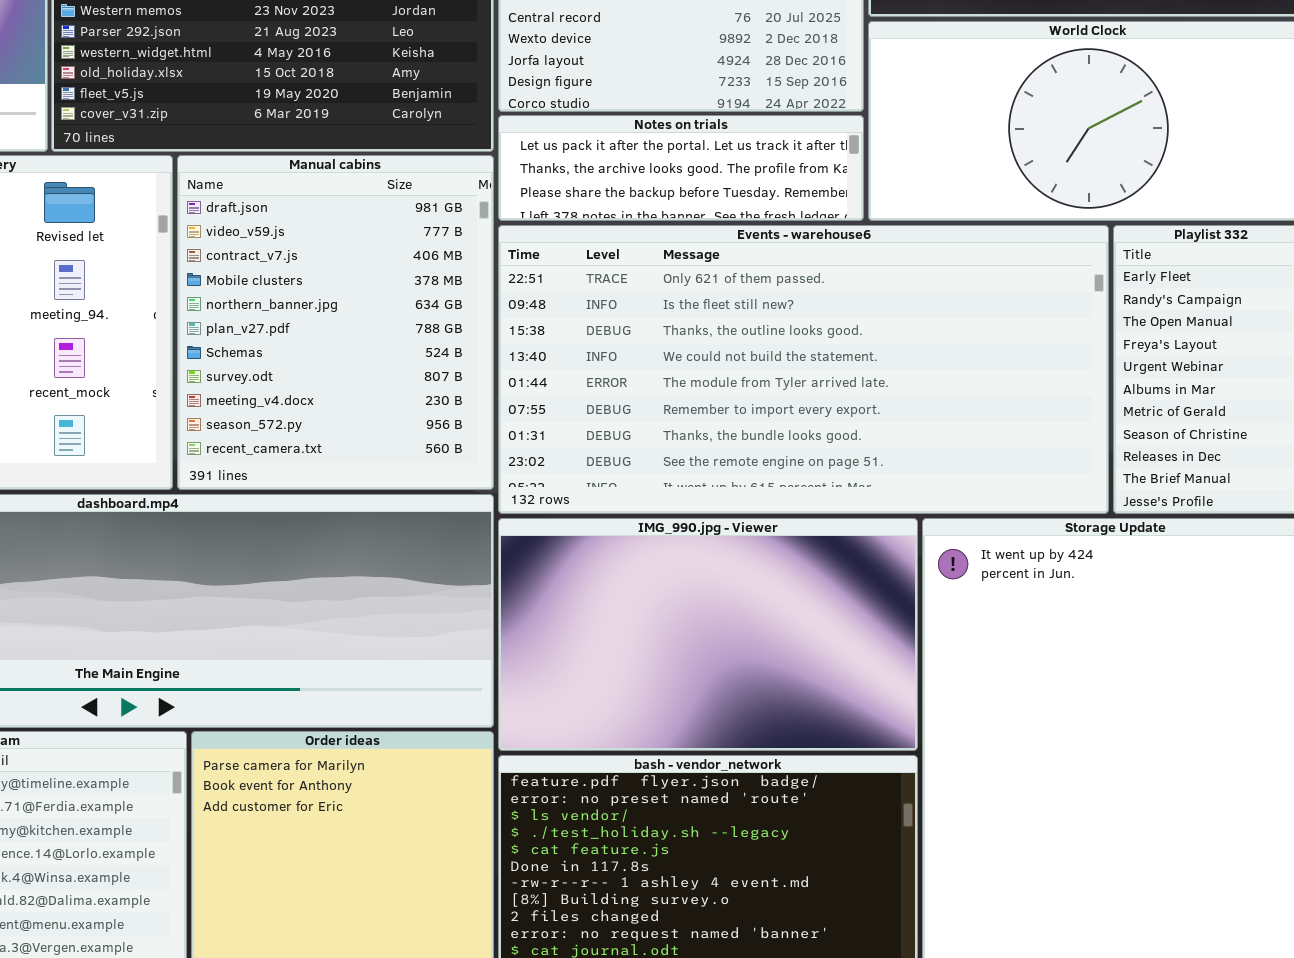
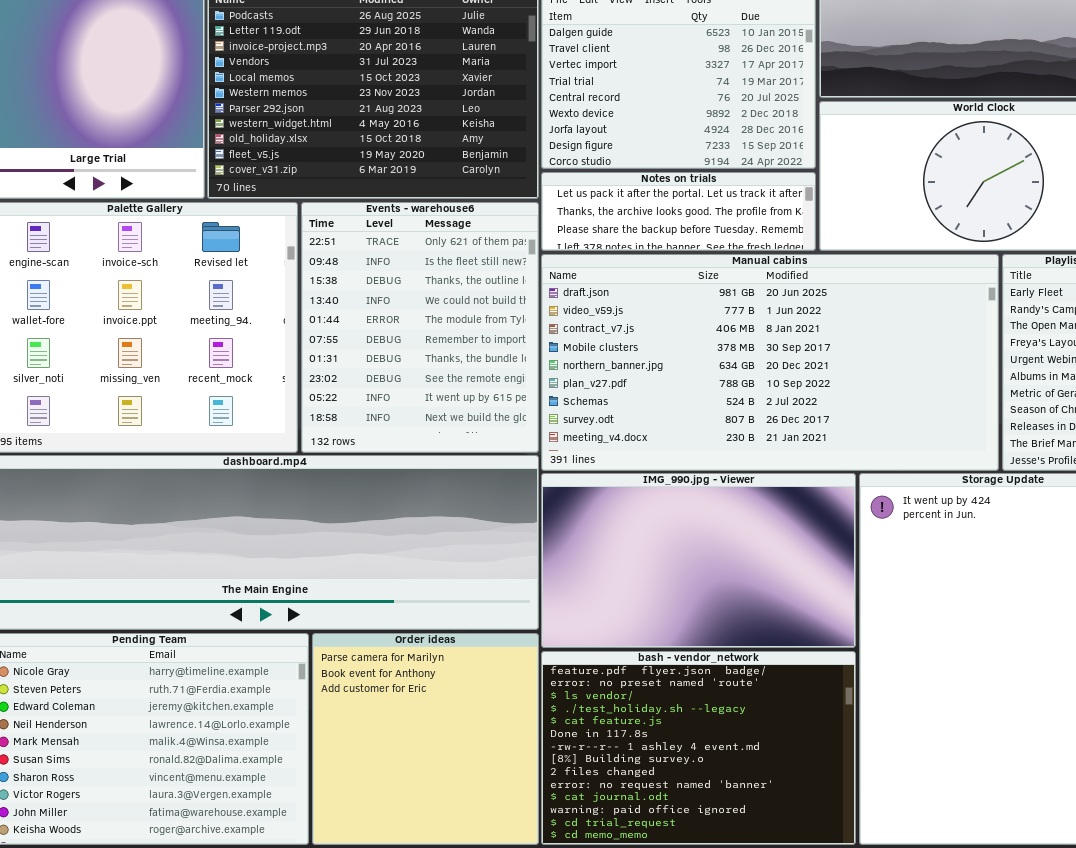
Manual cabins: [177,155,494,490] -> [541,254,999,471], moved, resized
Events - warehouse6: [498,225,1109,514] -> [301,202,539,453], moved, resized

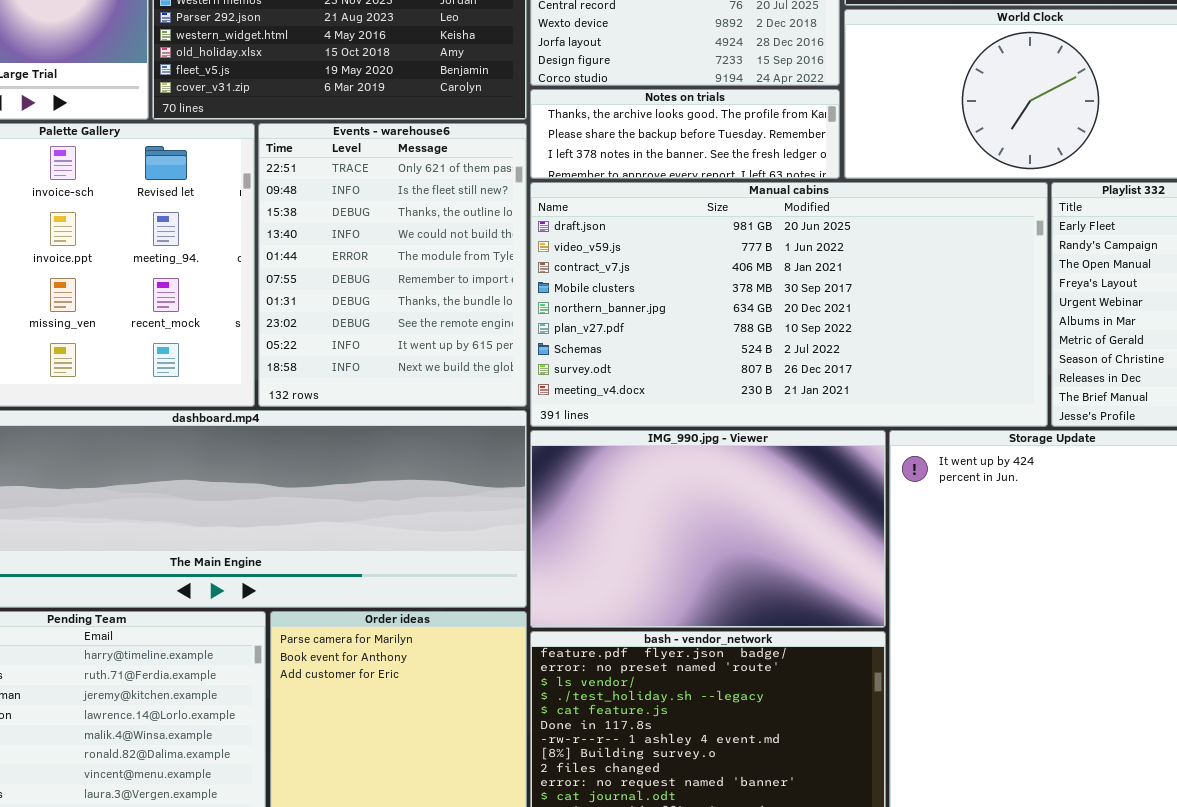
Notes on trials: [541,172,816,251] -> [530,89,840,179], scrolled down 1 row

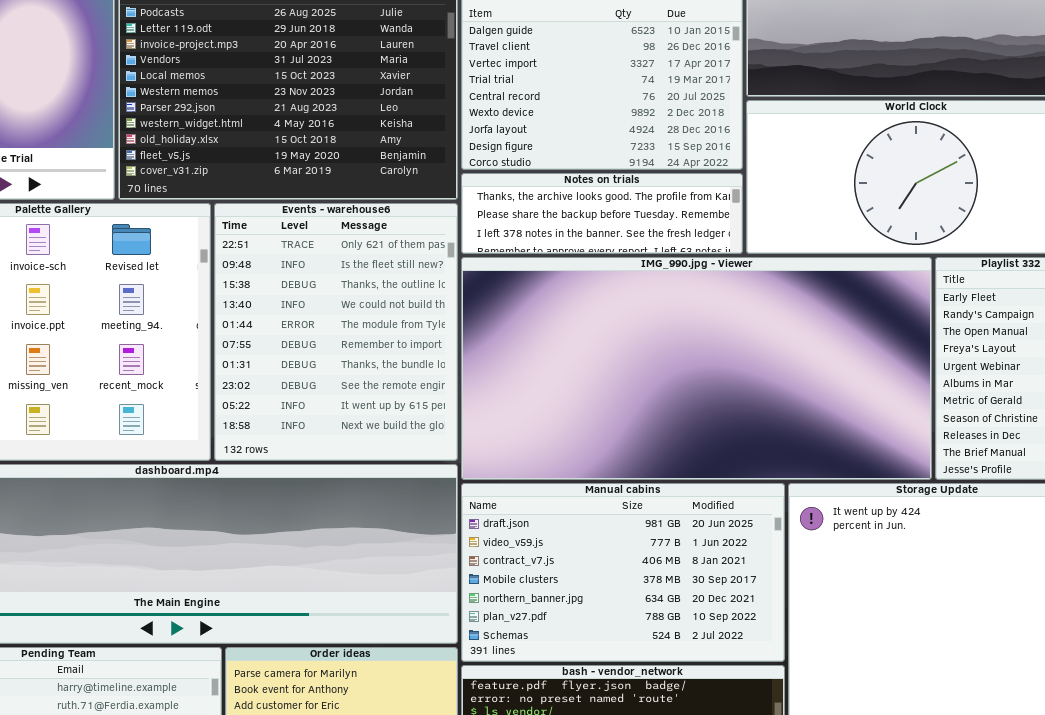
Manual cabins: [530,182,1048,427] -> [461,483,785,662], moved, resized
IMG_990.jpg - Viewer: [530,430,886,628] -> [461,257,932,480], moved, resized

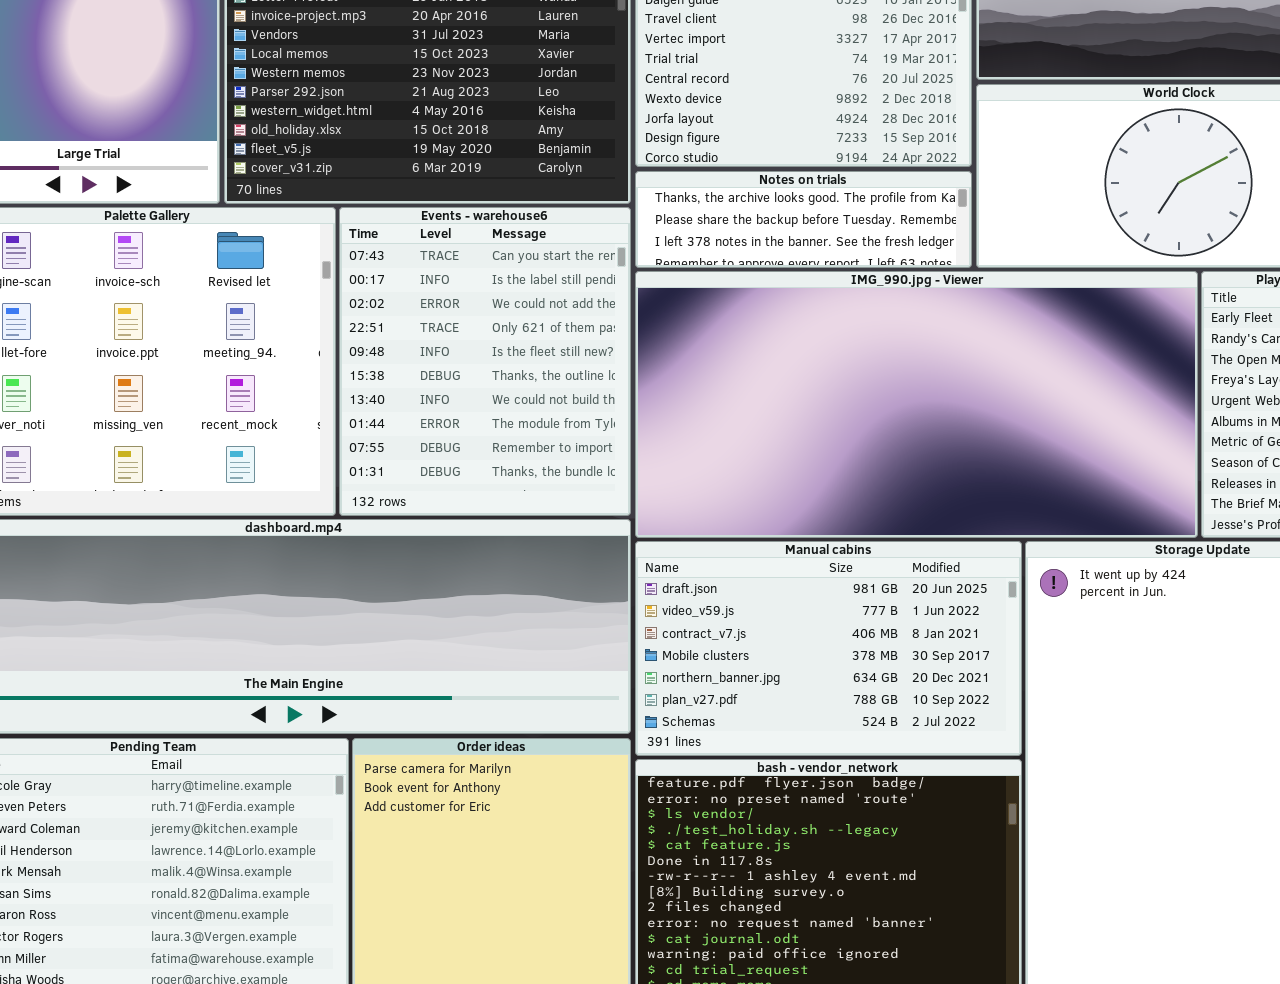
Events - warehouse6: [214,203,458,461] -> [339,207,631,516], scrolled up 3 rows

